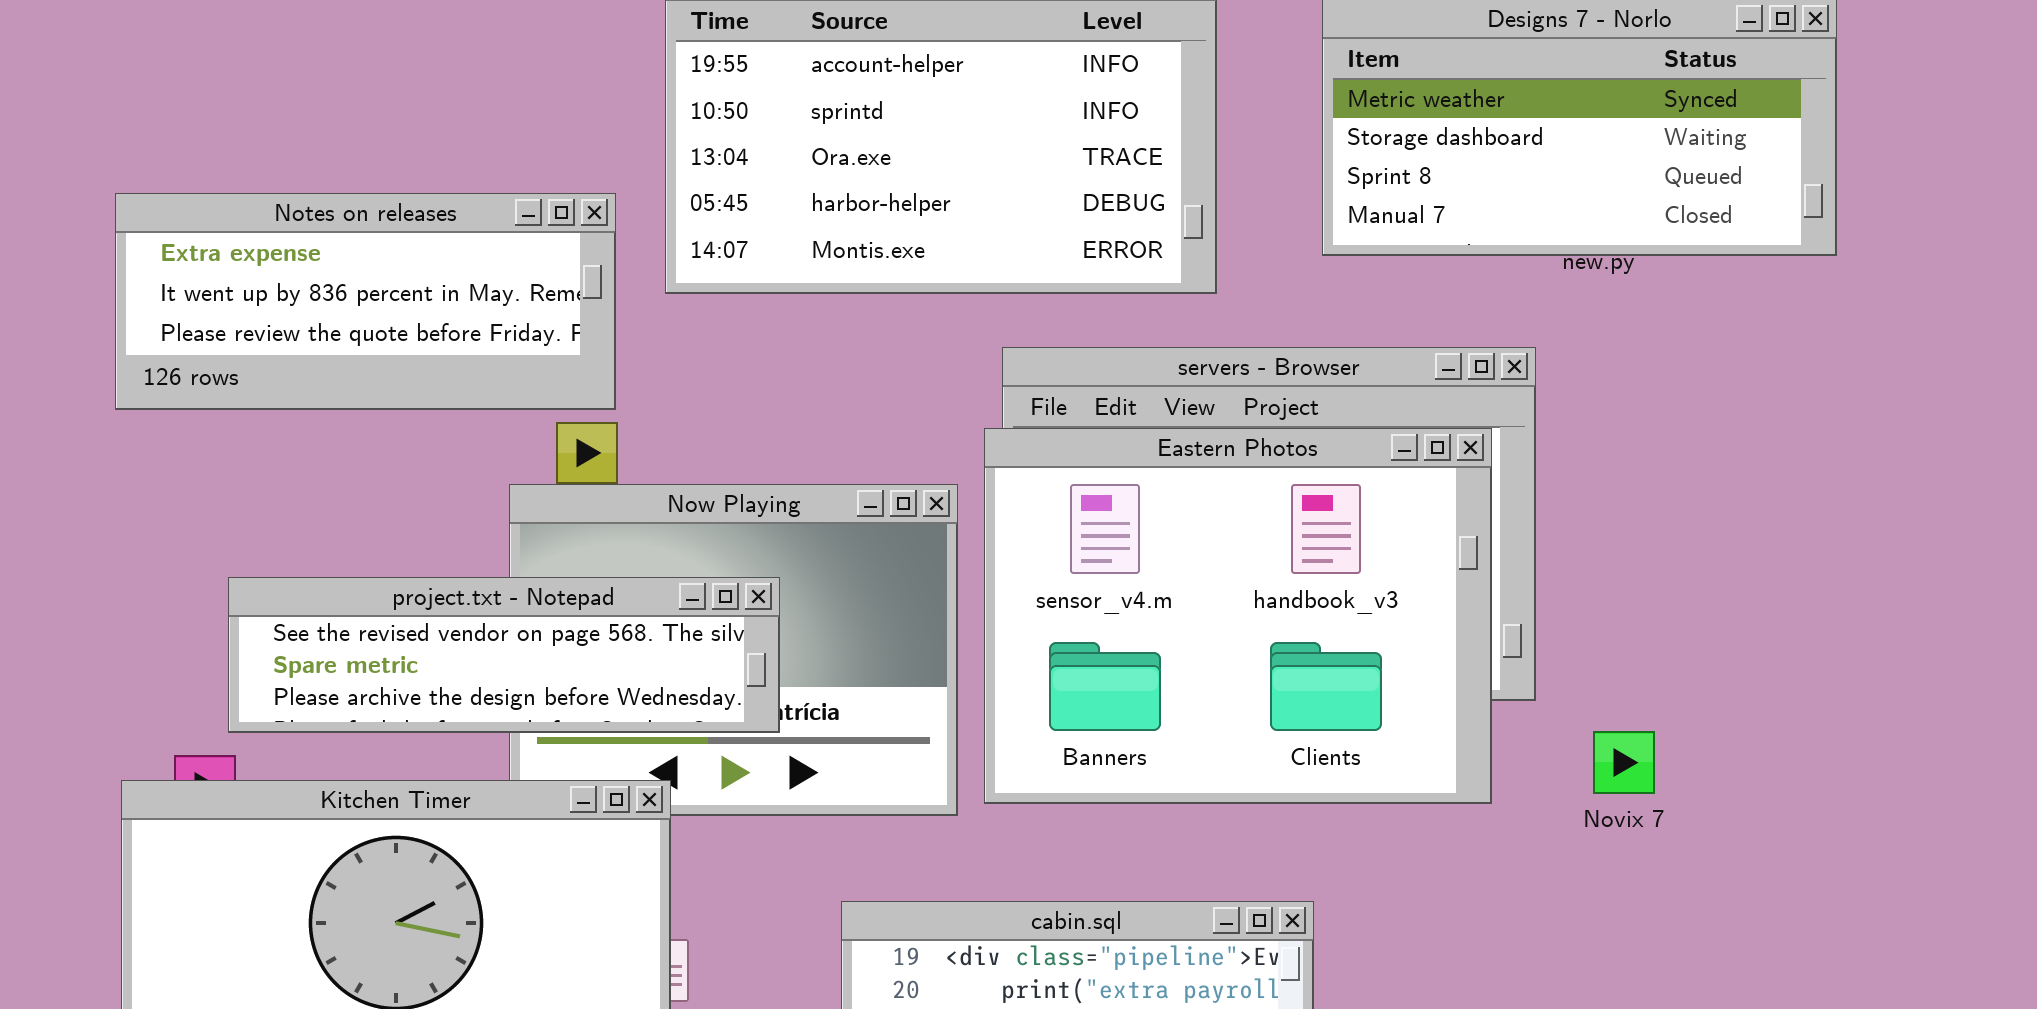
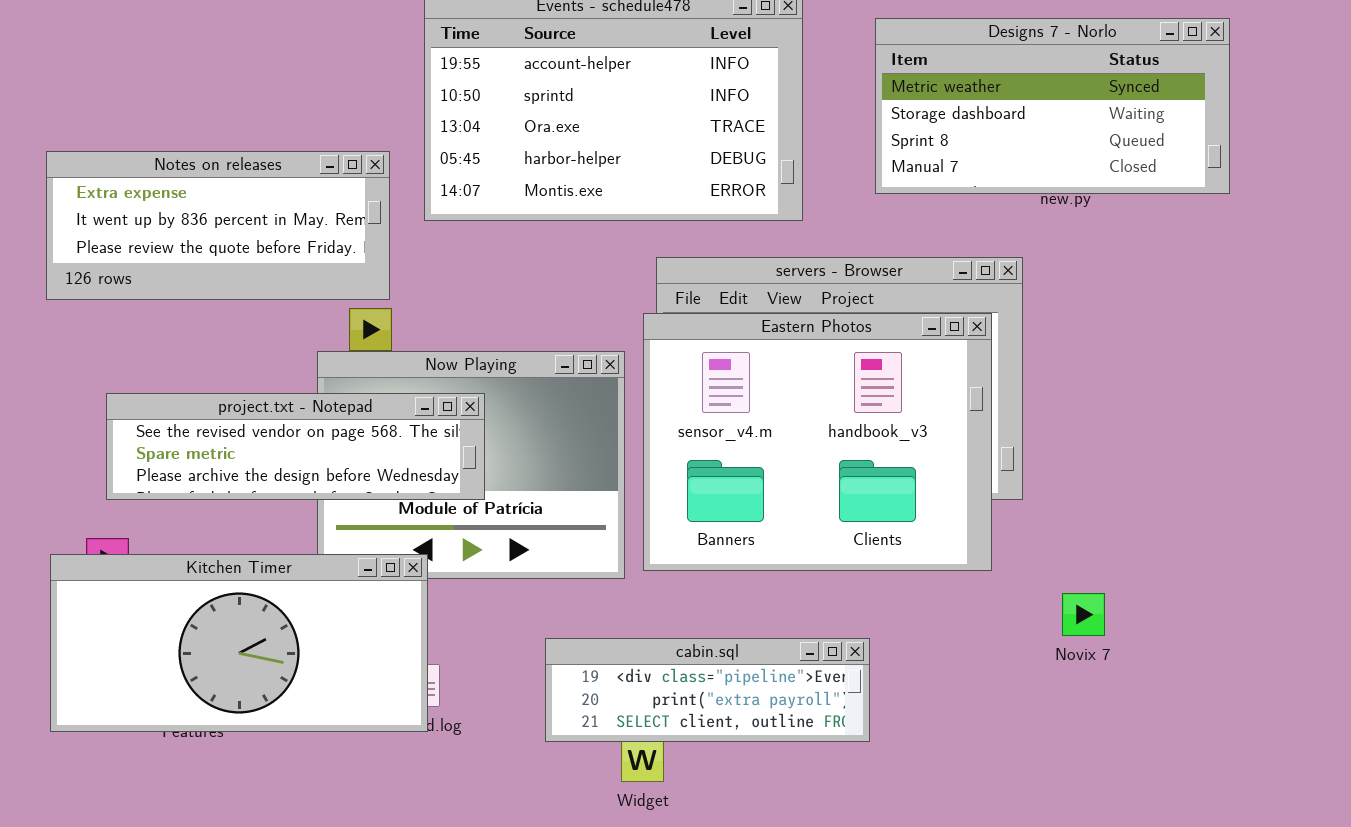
project.txt - Notepad: [228,577,780,733] -> [106,393,485,500], moved
Novix 7: [1593,731,1655,794] -> [1062,593,1105,636], moved

